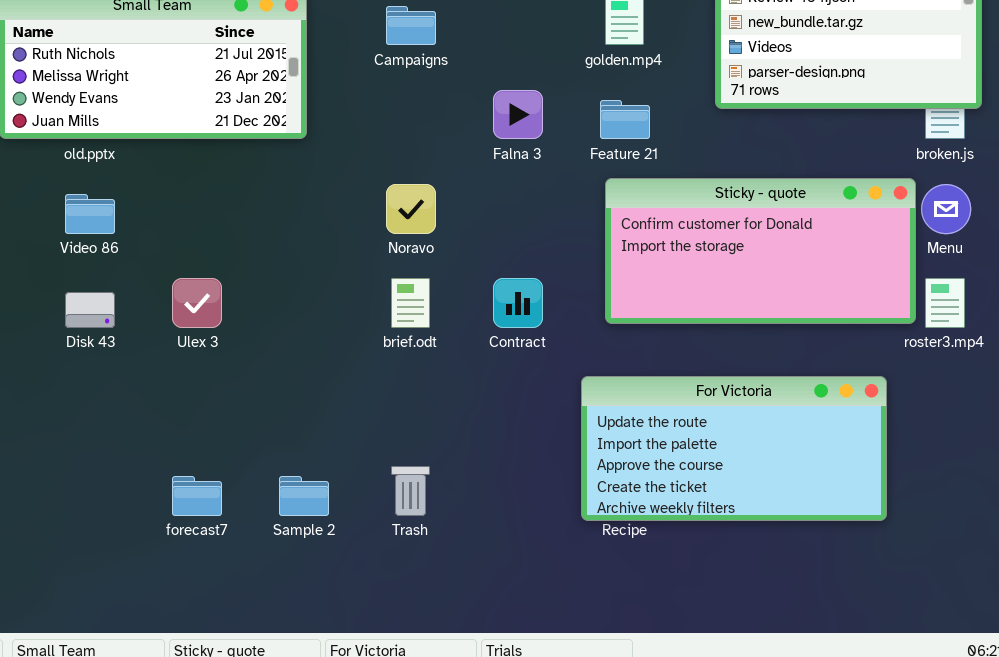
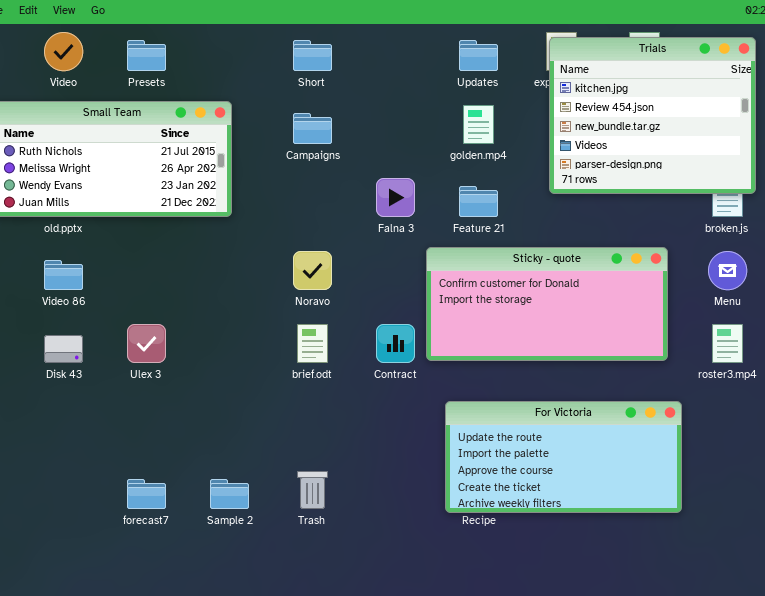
Sticky - quote: [605,178,916,324] -> [426,247,668,361], moved

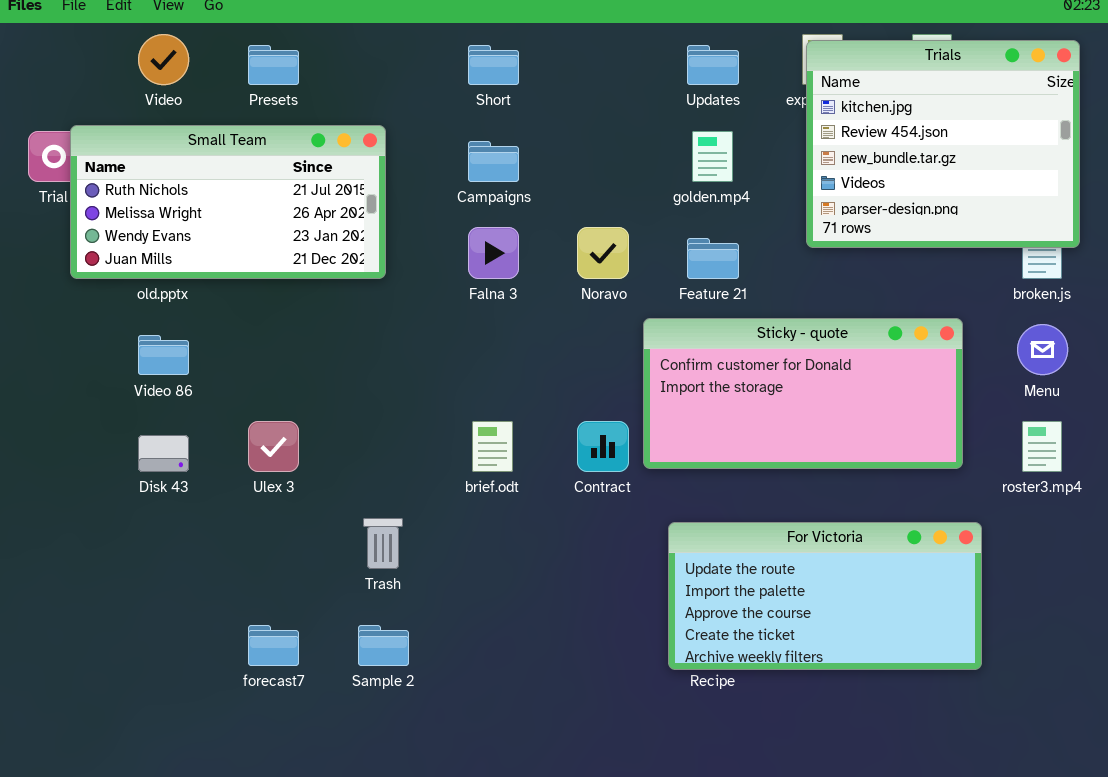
Falna 3: [376,178,415,217] -> [468,227,519,279], moved
Noravo: [293,251,332,290] -> [577,227,629,279], moved
Trash: [297,471,328,509] -> [363,518,403,569], moved

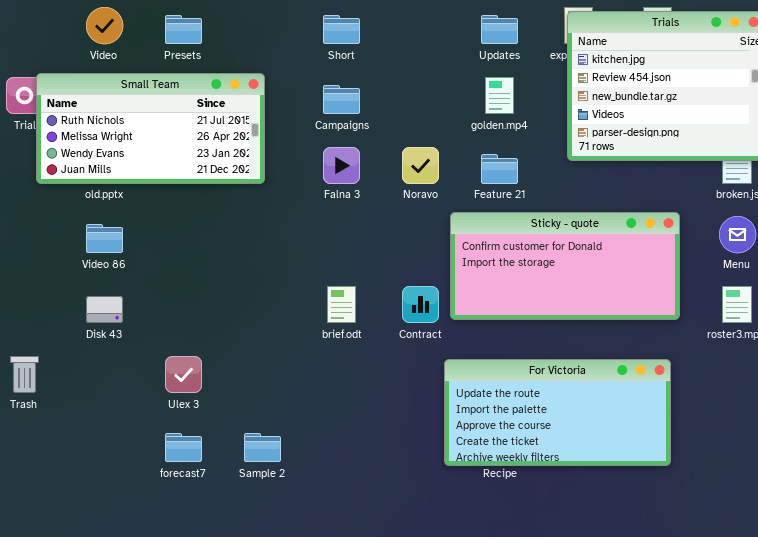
Ulex 3: [248,421,299,472] -> [165,356,202,393], moved
Trash: [363,518,403,569] -> [10,356,39,393], moved
For Victoria: [668,522,982,670] -> [444,359,671,466], moved

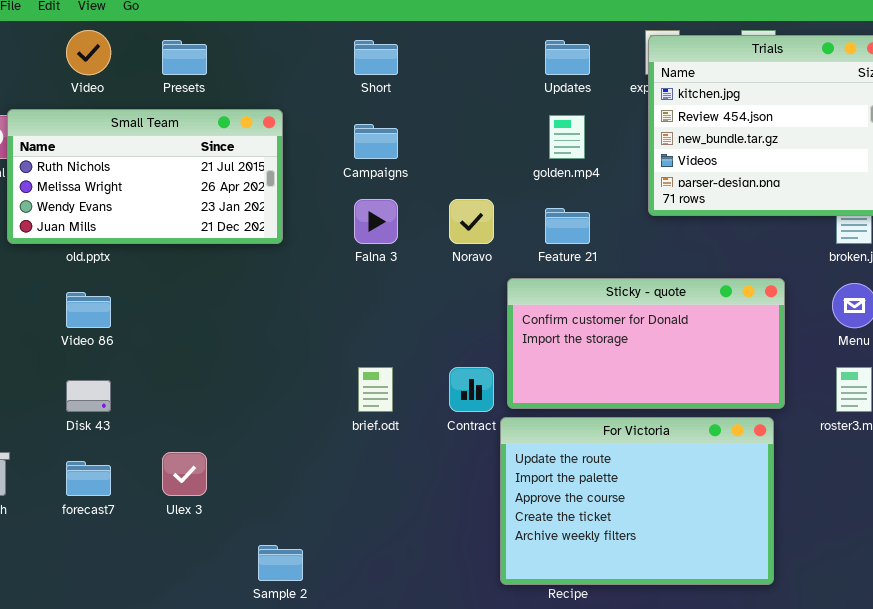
For Victoria: [444,359,671,466] -> [500,417,774,585], resized
forecast7: [165,433,202,462] -> [66,461,111,496], moved

